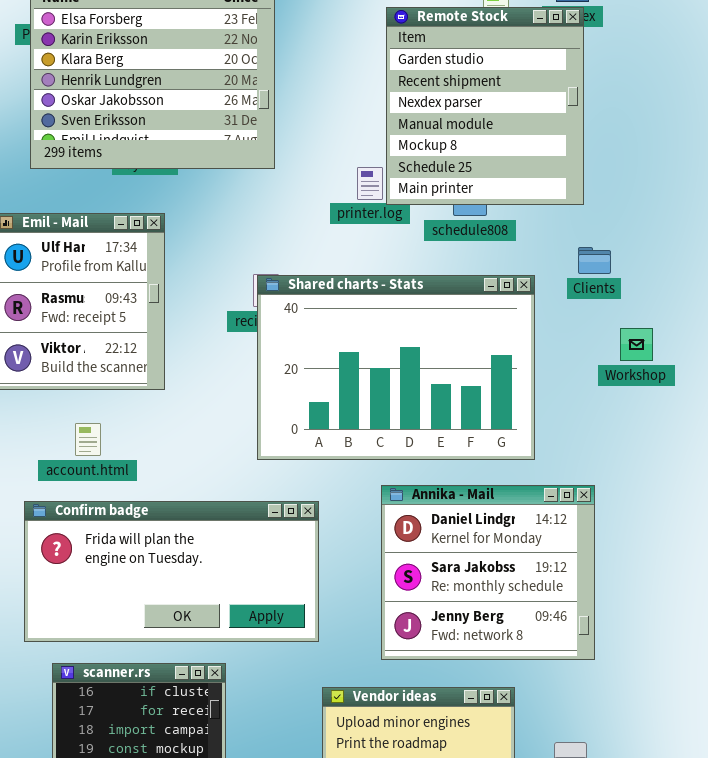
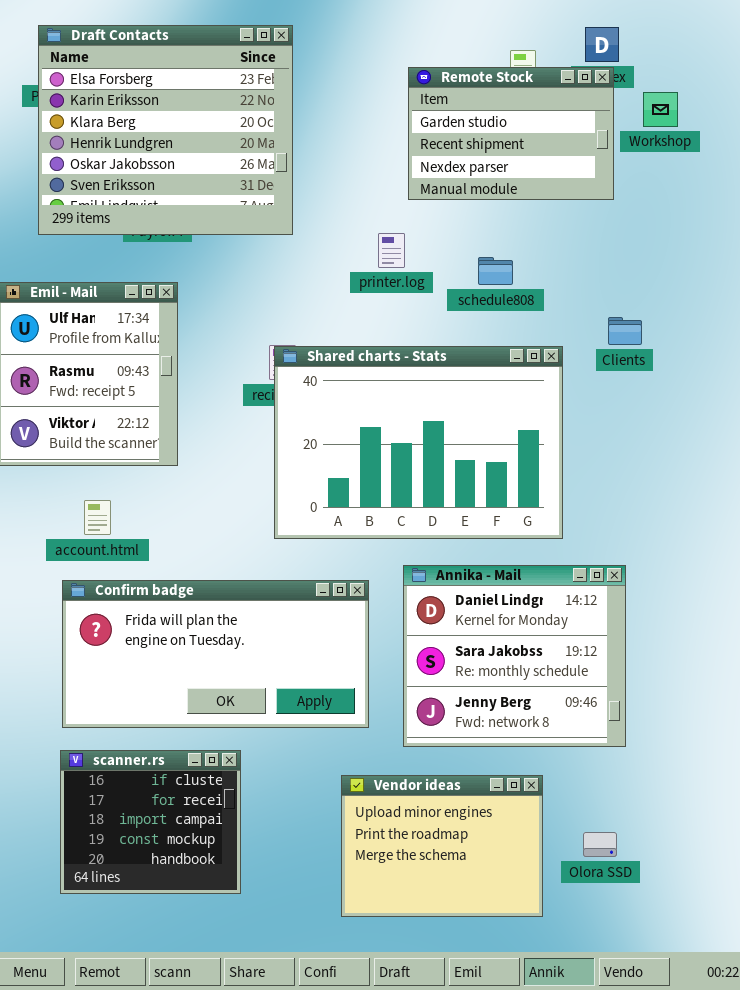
Remote Stock: [386,7,584,205] -> [408,67,614,200], resized
Workshop: [620,328,653,361] -> [643,92,678,127], moved
Confirm badge: [24,501,319,642] -> [62,580,369,728], moved

